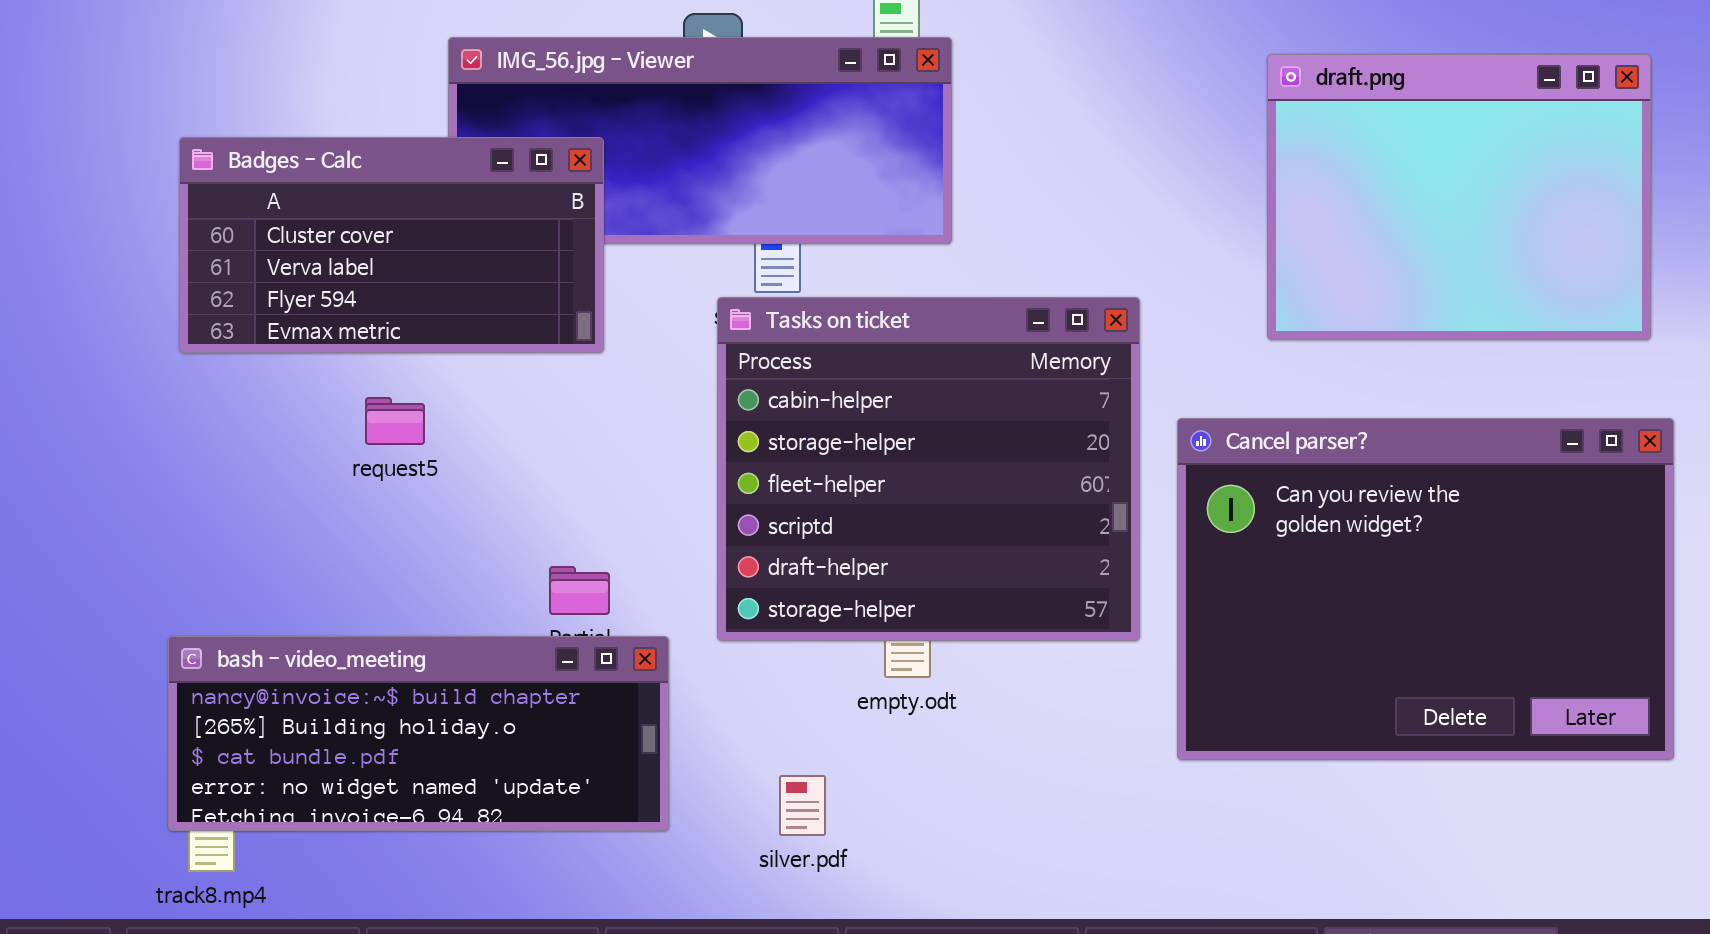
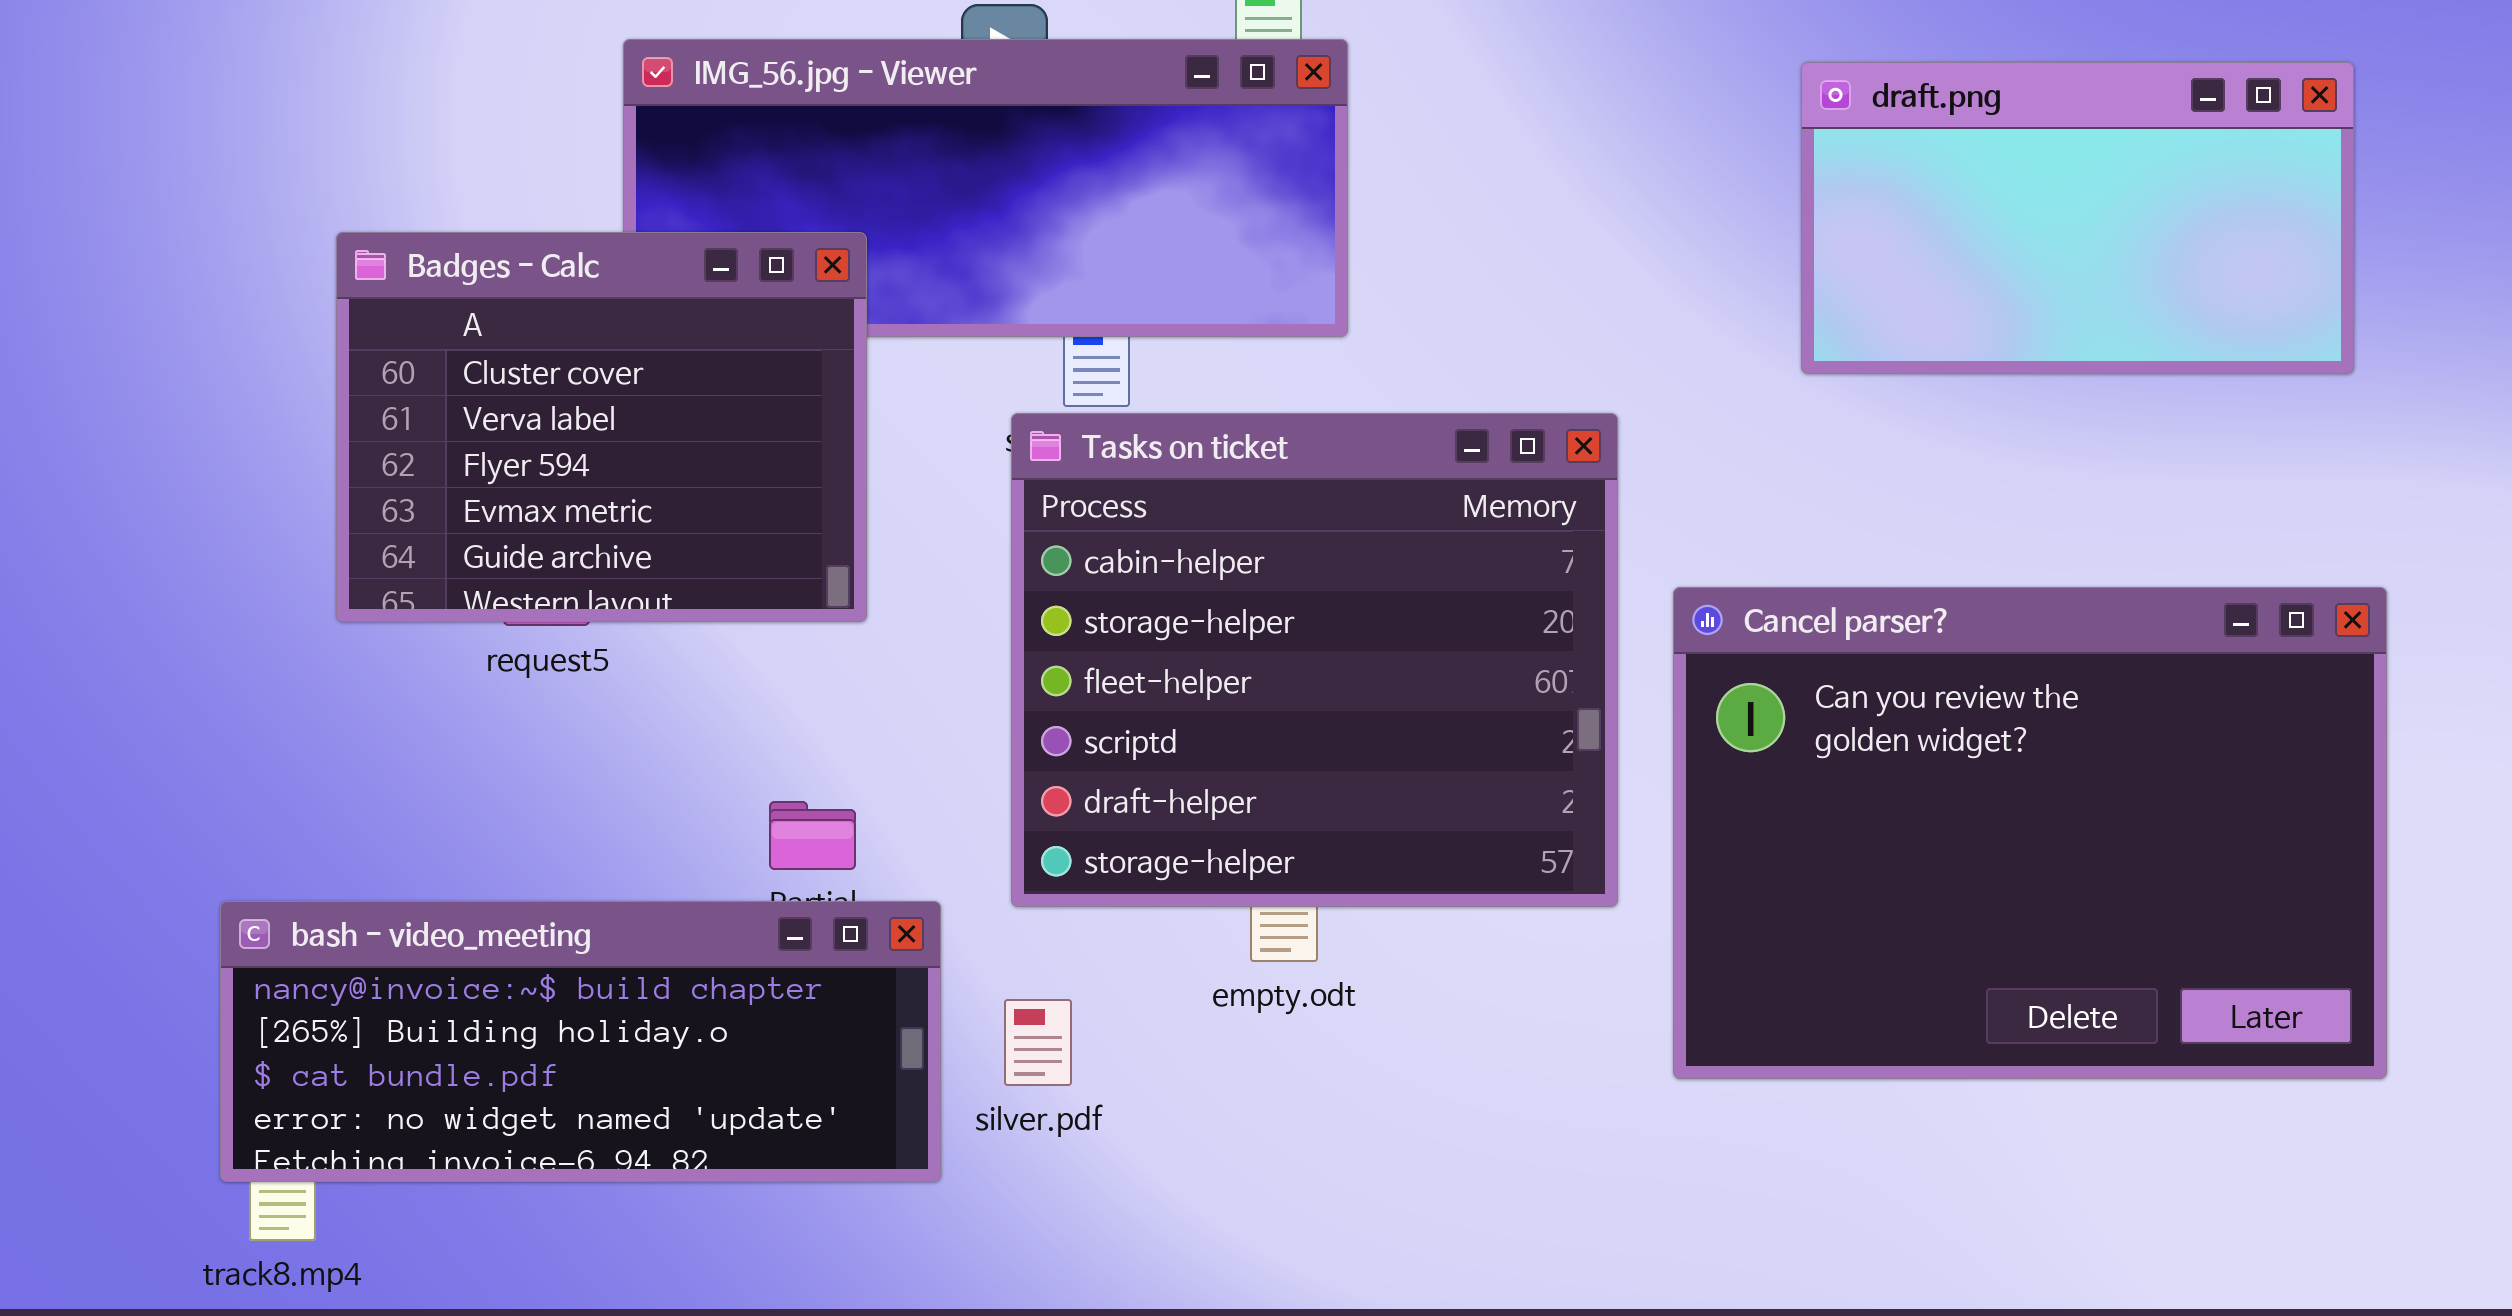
draft.png: [1267,54,1651,340] -> [1801,62,2354,374], resized
Badges - Calc: [179,137,604,353] -> [336,232,867,622], moved, resized
silver.pdf: [779,775,826,836] -> [1004,999,1072,1086], moved

